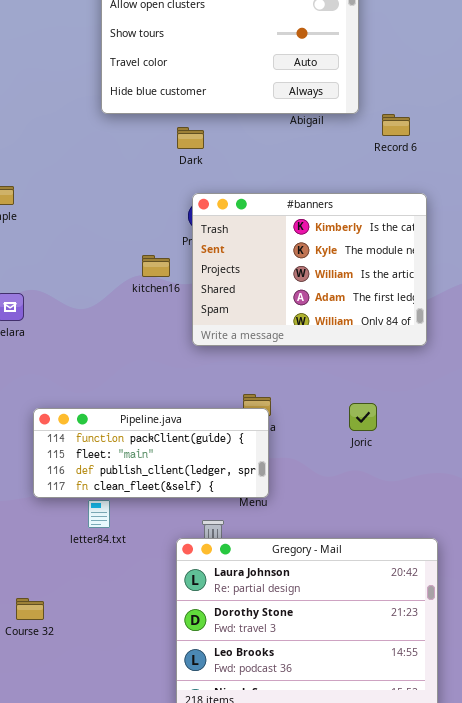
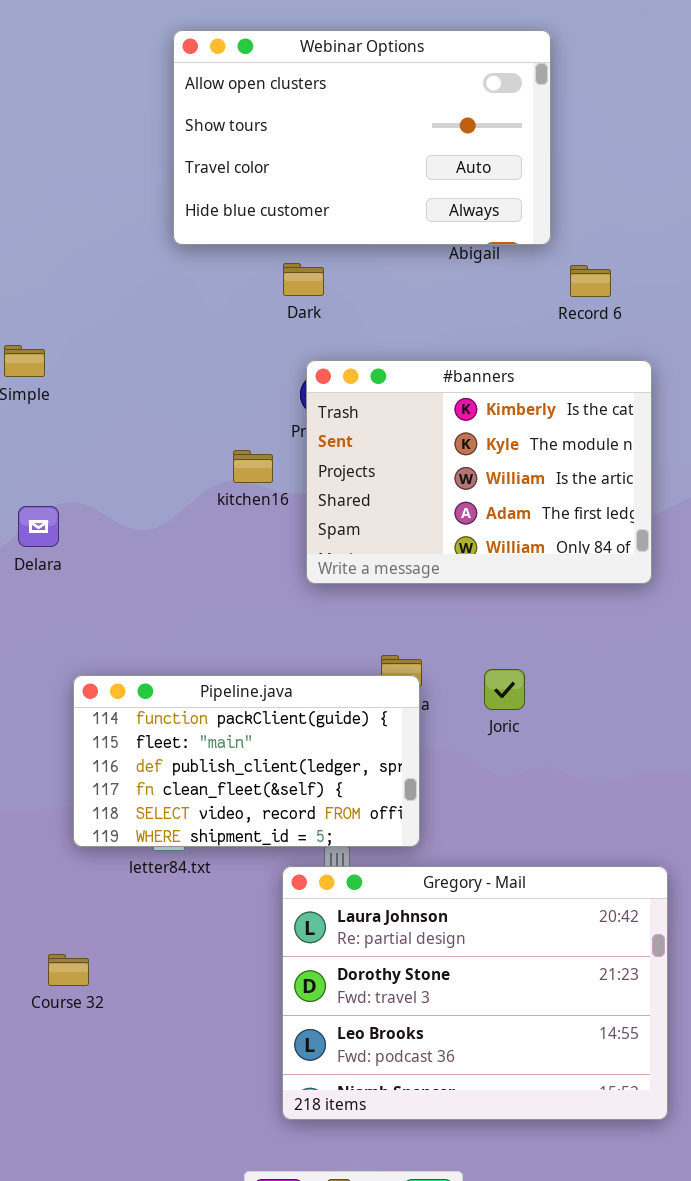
Record 6: [382,114,410,136] -> [570,265,611,297], moved
Joric: [349,403,377,431] -> [484,669,525,710], moved
Pipeline.java: [33,408,269,498] -> [73,675,420,847], resized

